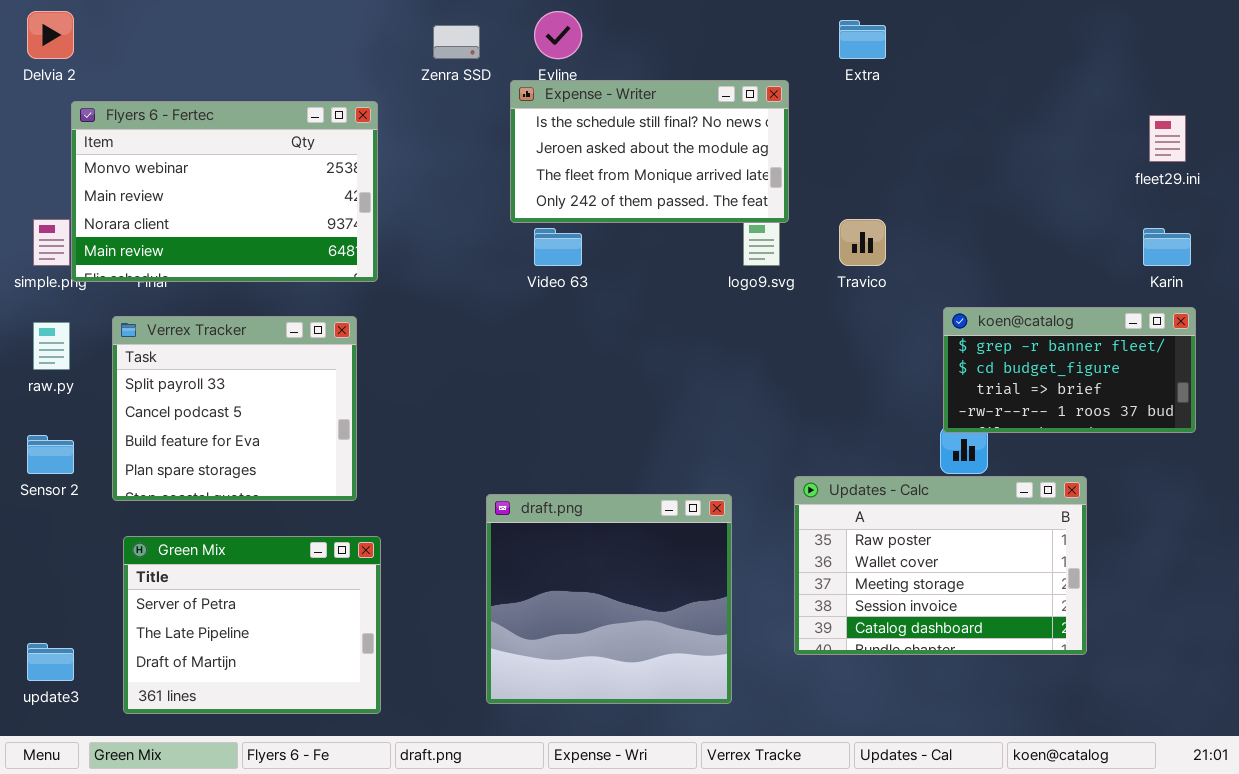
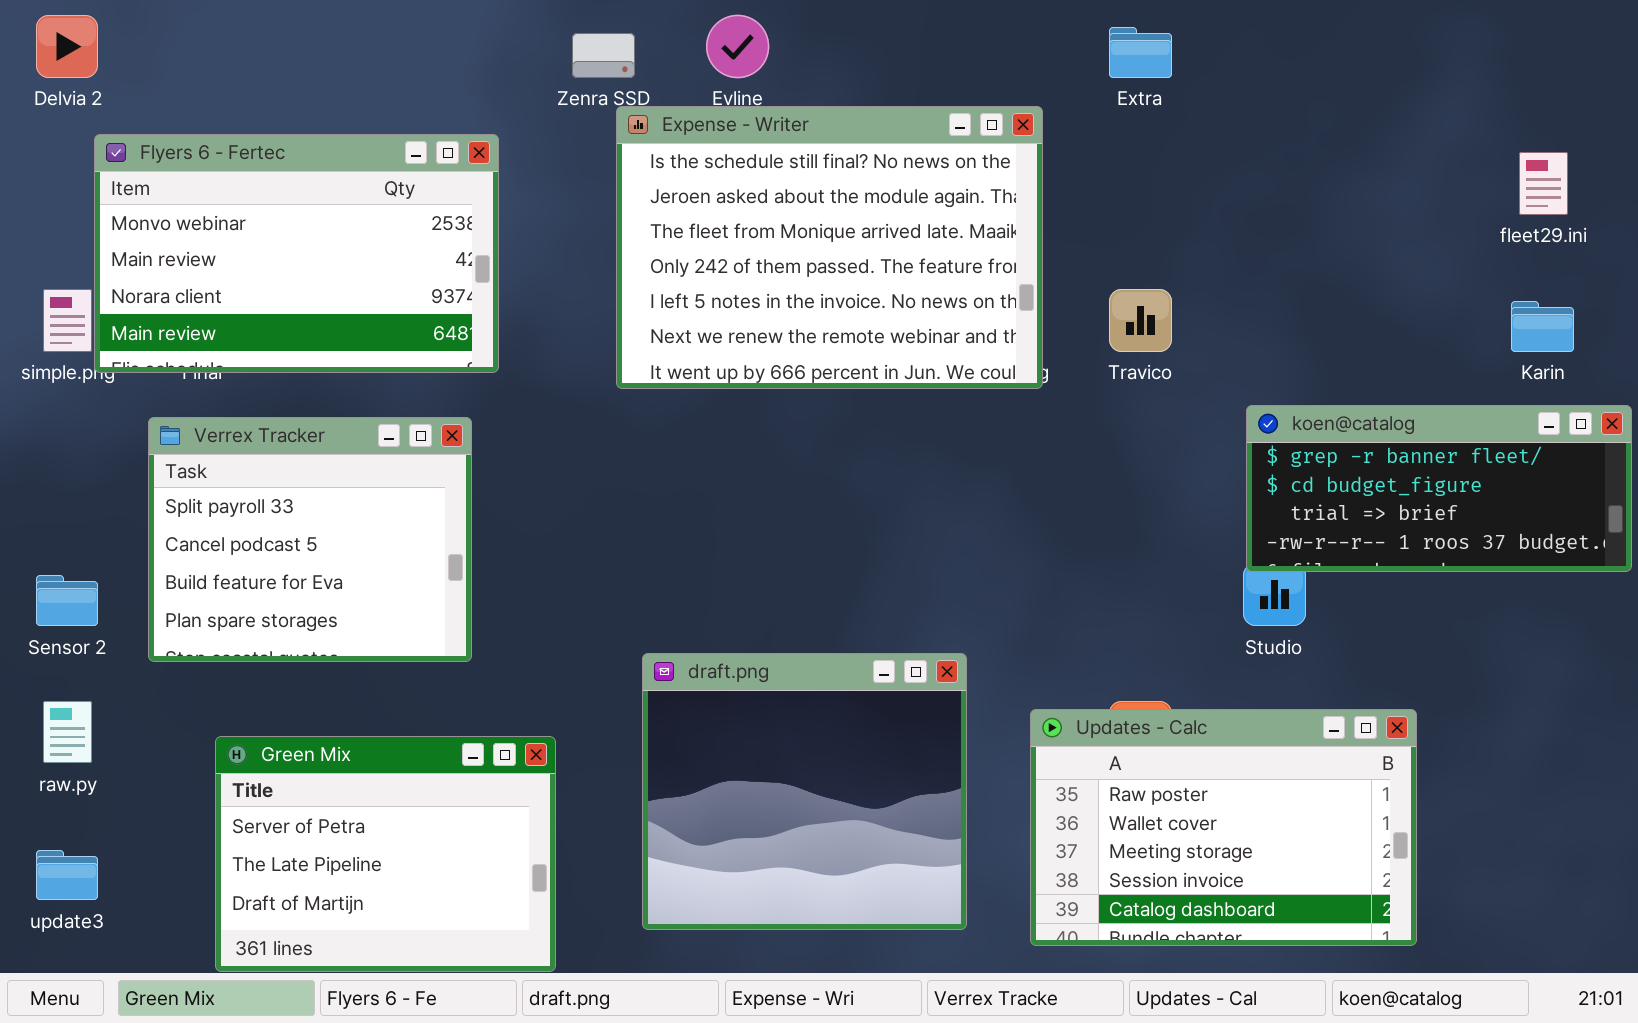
Expense - Writer: [510,80,789,223] -> [616,106,1043,389], resized
koen@catalog: [943,307,1196,433] -> [1246,405,1632,572], resized
raw.py: [33,322,70,370] -> [43,701,92,763], moved
Updates - Calc: [794,476,1087,655] -> [1030,709,1417,946], moved
Green Mix: [123,536,381,714] -> [215,736,556,972], moved

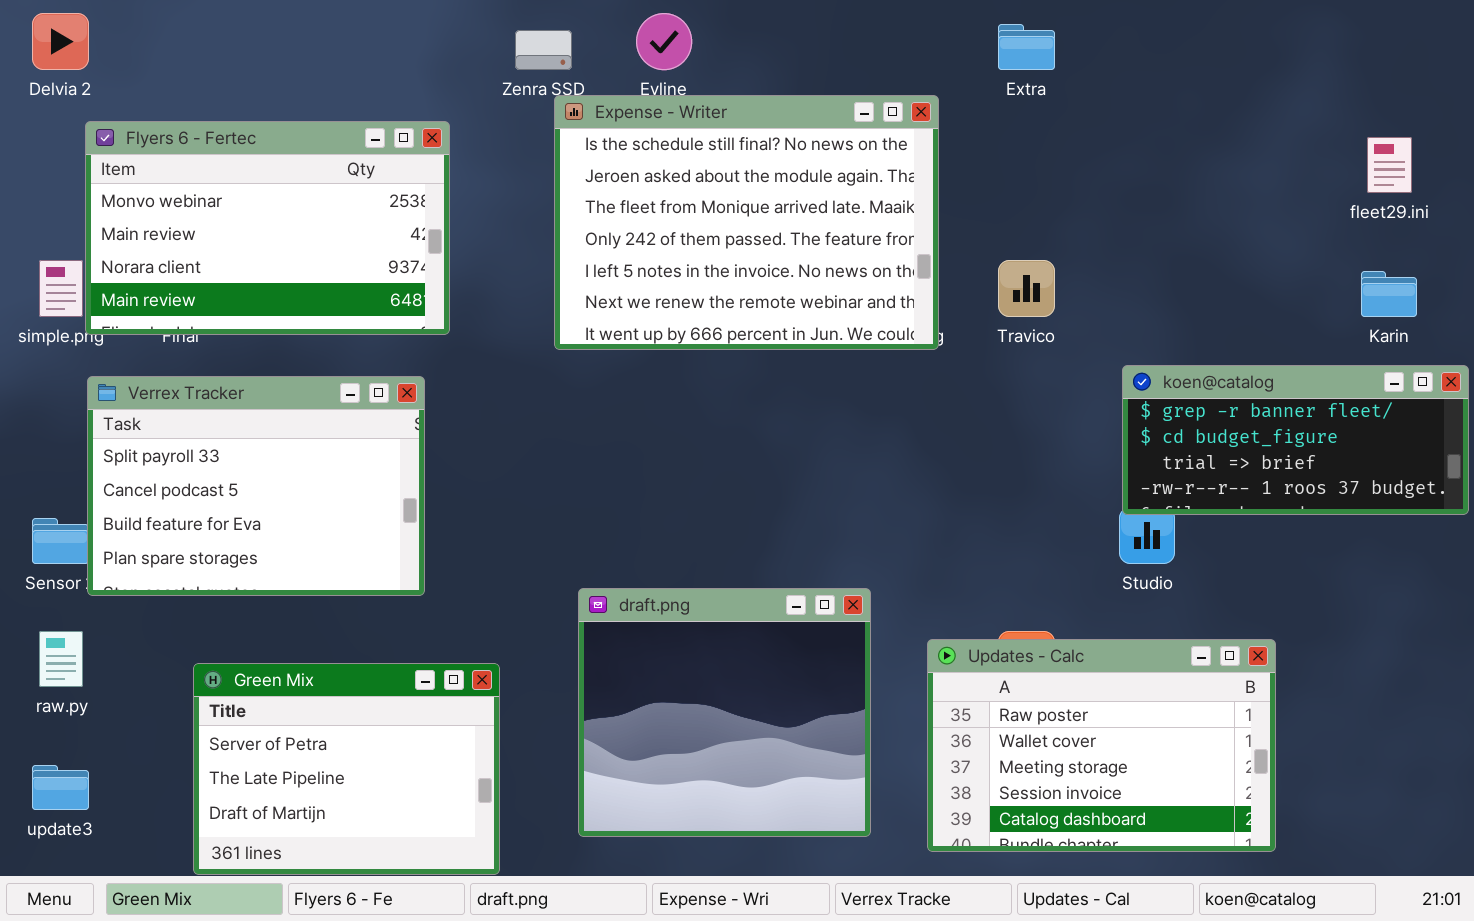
Verrex Tracker: [148,417,472,662] -> [87,376,425,596], resized

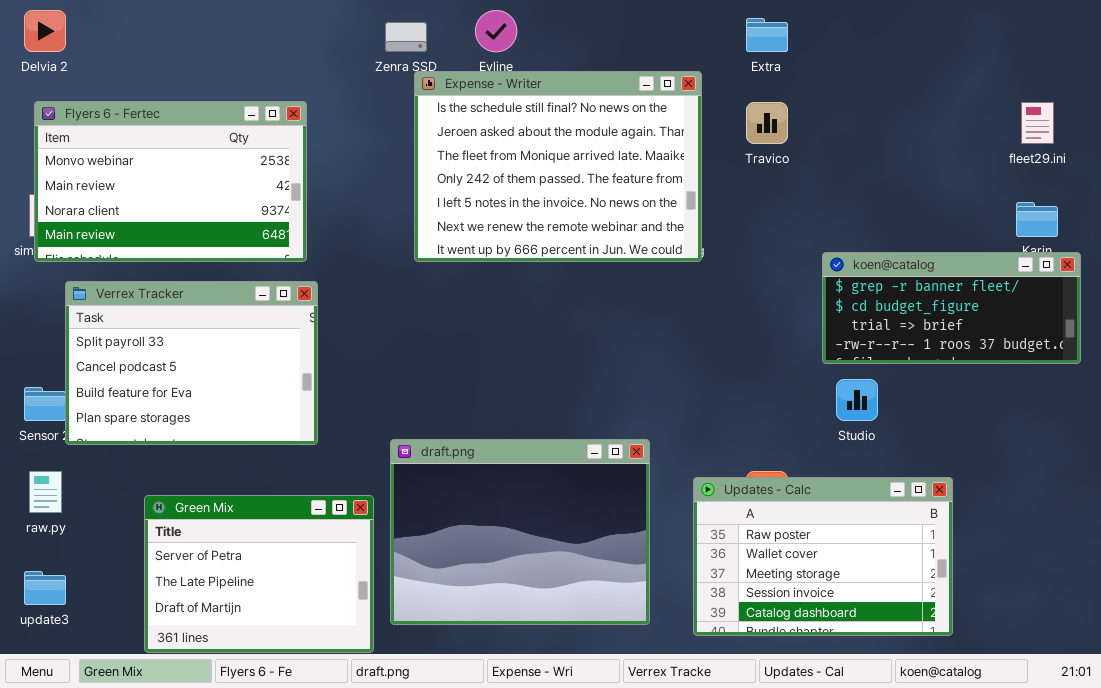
Flyers 6 - Fertec: [85,121,450,335] -> [34,101,307,262], moved
Travico: [998,260,1055,317] -> [746,102,788,144], moved
koen@catalog: [1122,365,1469,515] -> [822,252,1081,364], moved
draft.png: [578,588,871,837] -> [390,439,650,625], resized

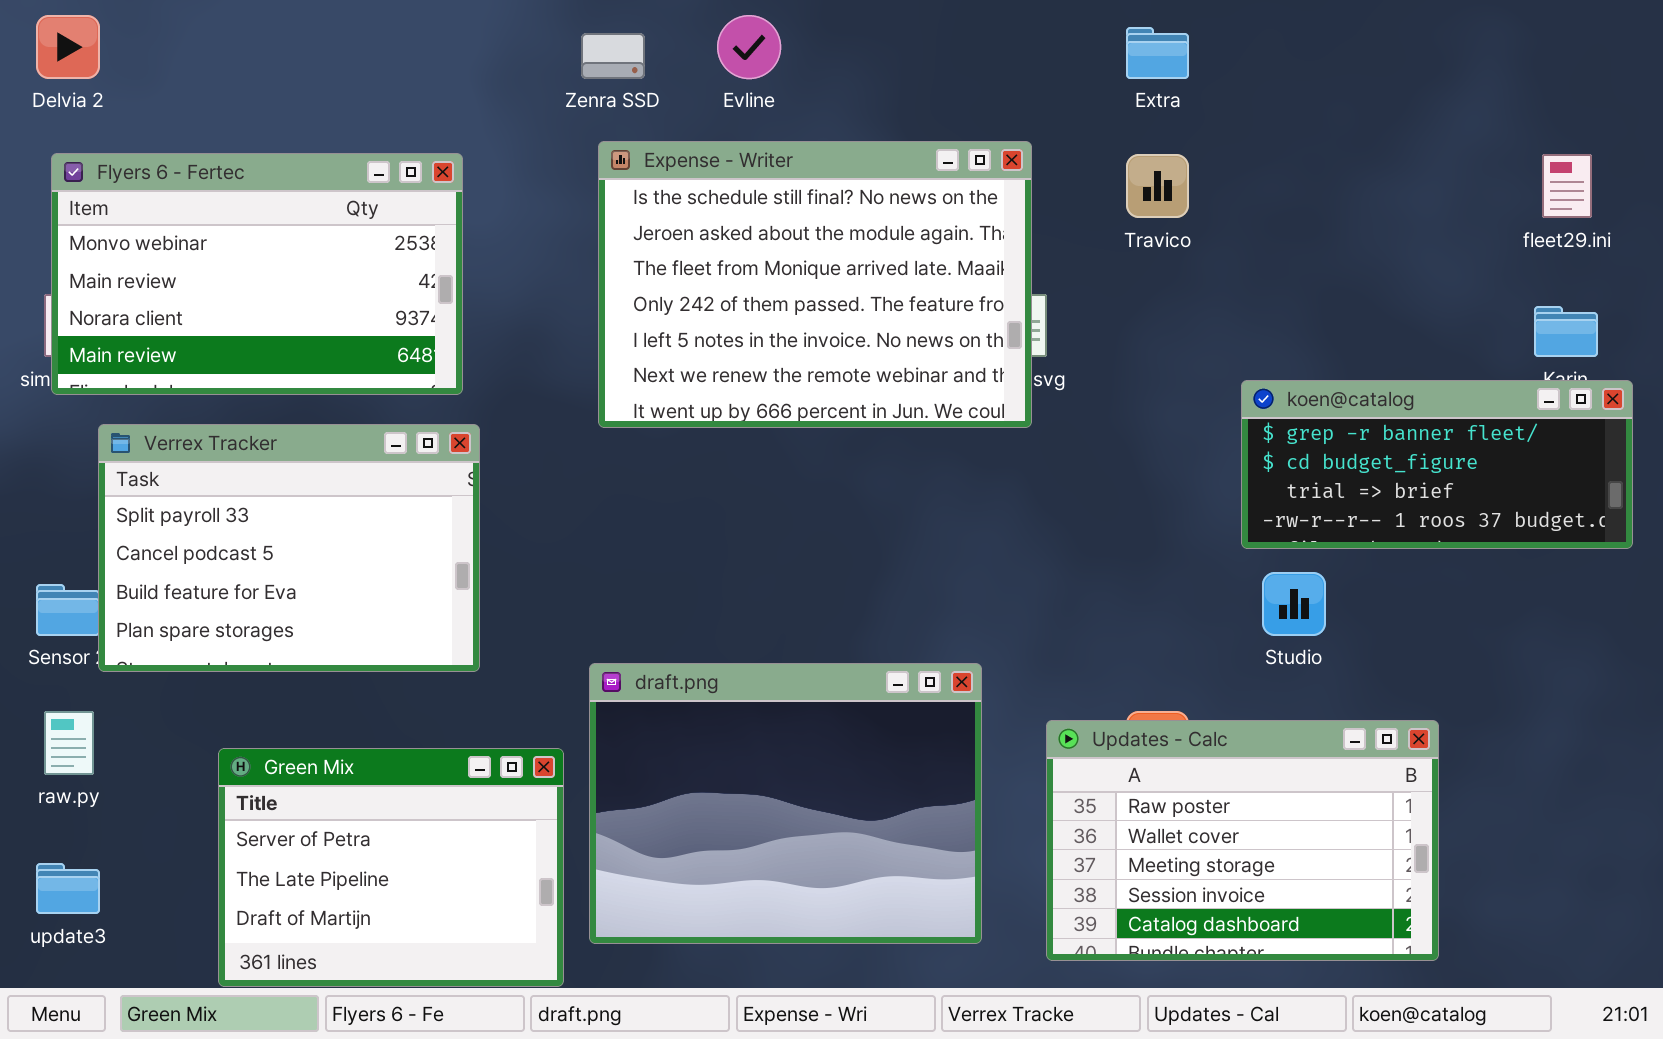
Expense - Writer: [414,71,702,262] -> [598,141,1032,428], moved

